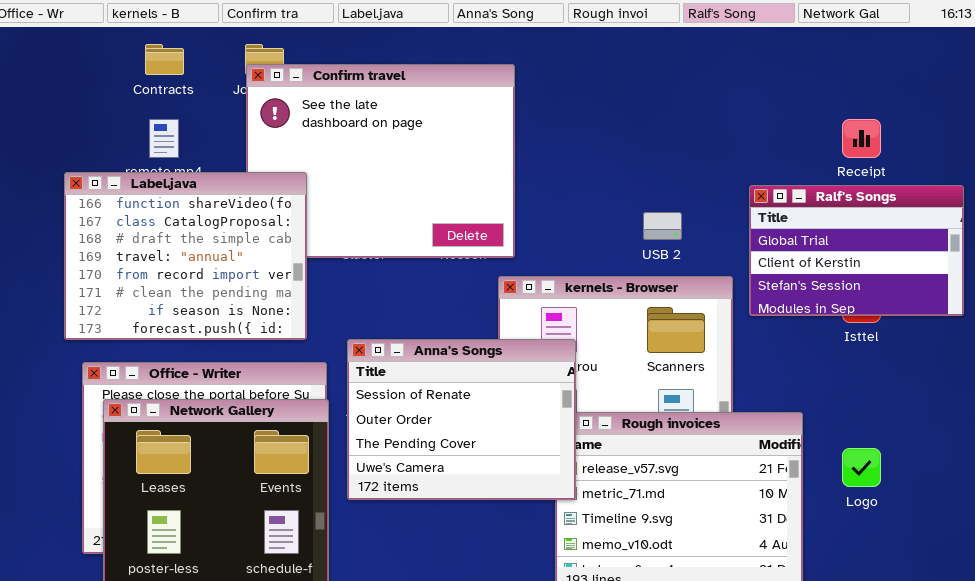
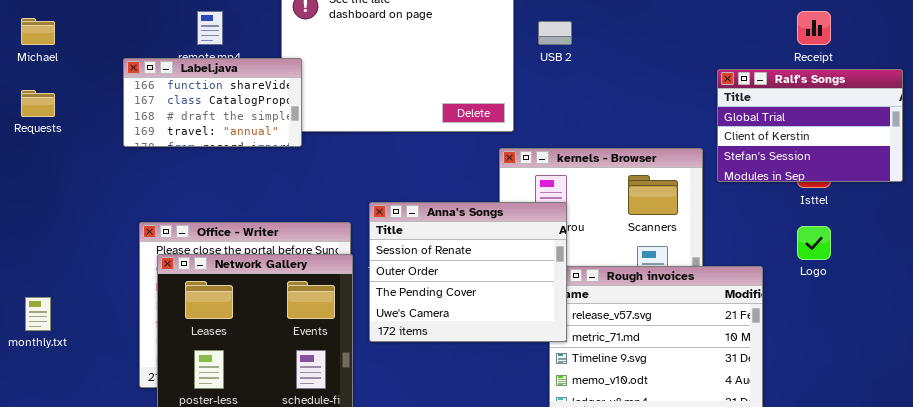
Label.java: [64,172,307,340] -> [123,58,302,147], resized
USB 2: [643,212,682,240] -> [538,21,572,45], moved
Logo: [842,448,881,487] -> [797,226,831,260], moved

